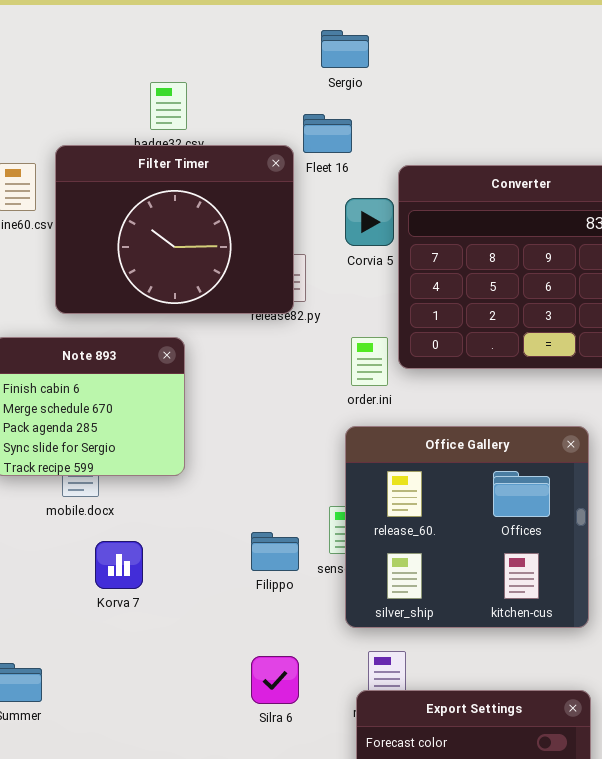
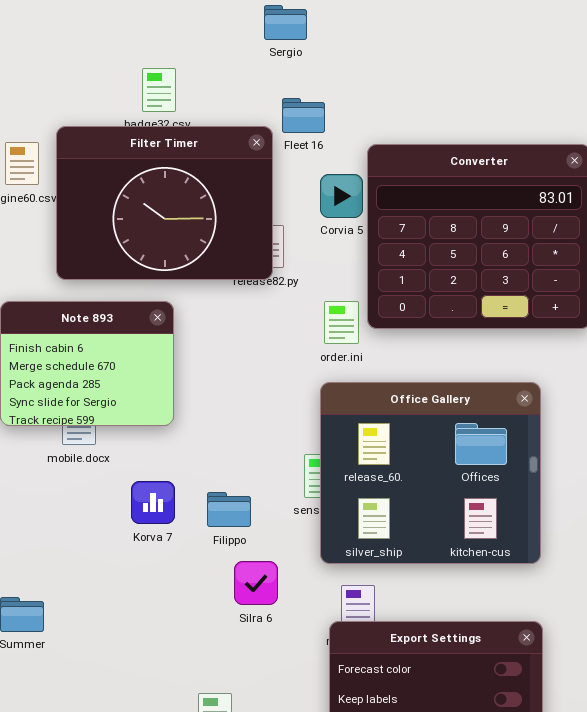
Sergio: [321,30,369,68] -> [264,5,307,40], moved
Filippo: [251,532,299,571] -> [207,492,251,527], moved
Korva 7: [95,541,143,589] -> [131,481,175,524], moved
Silra 6: [251,656,299,704] -> [234,561,278,605], moved

